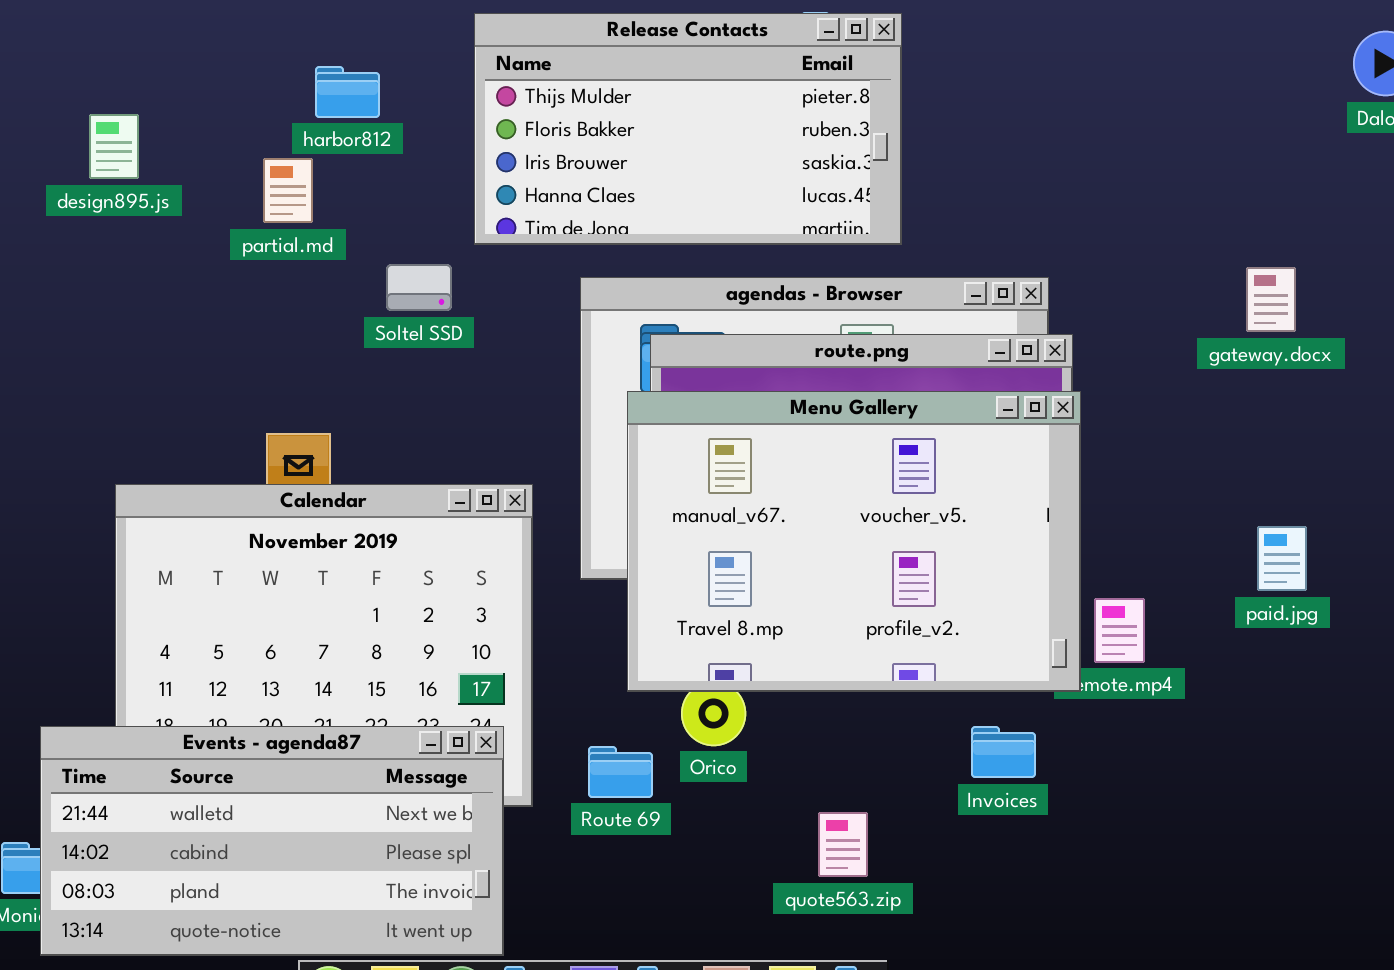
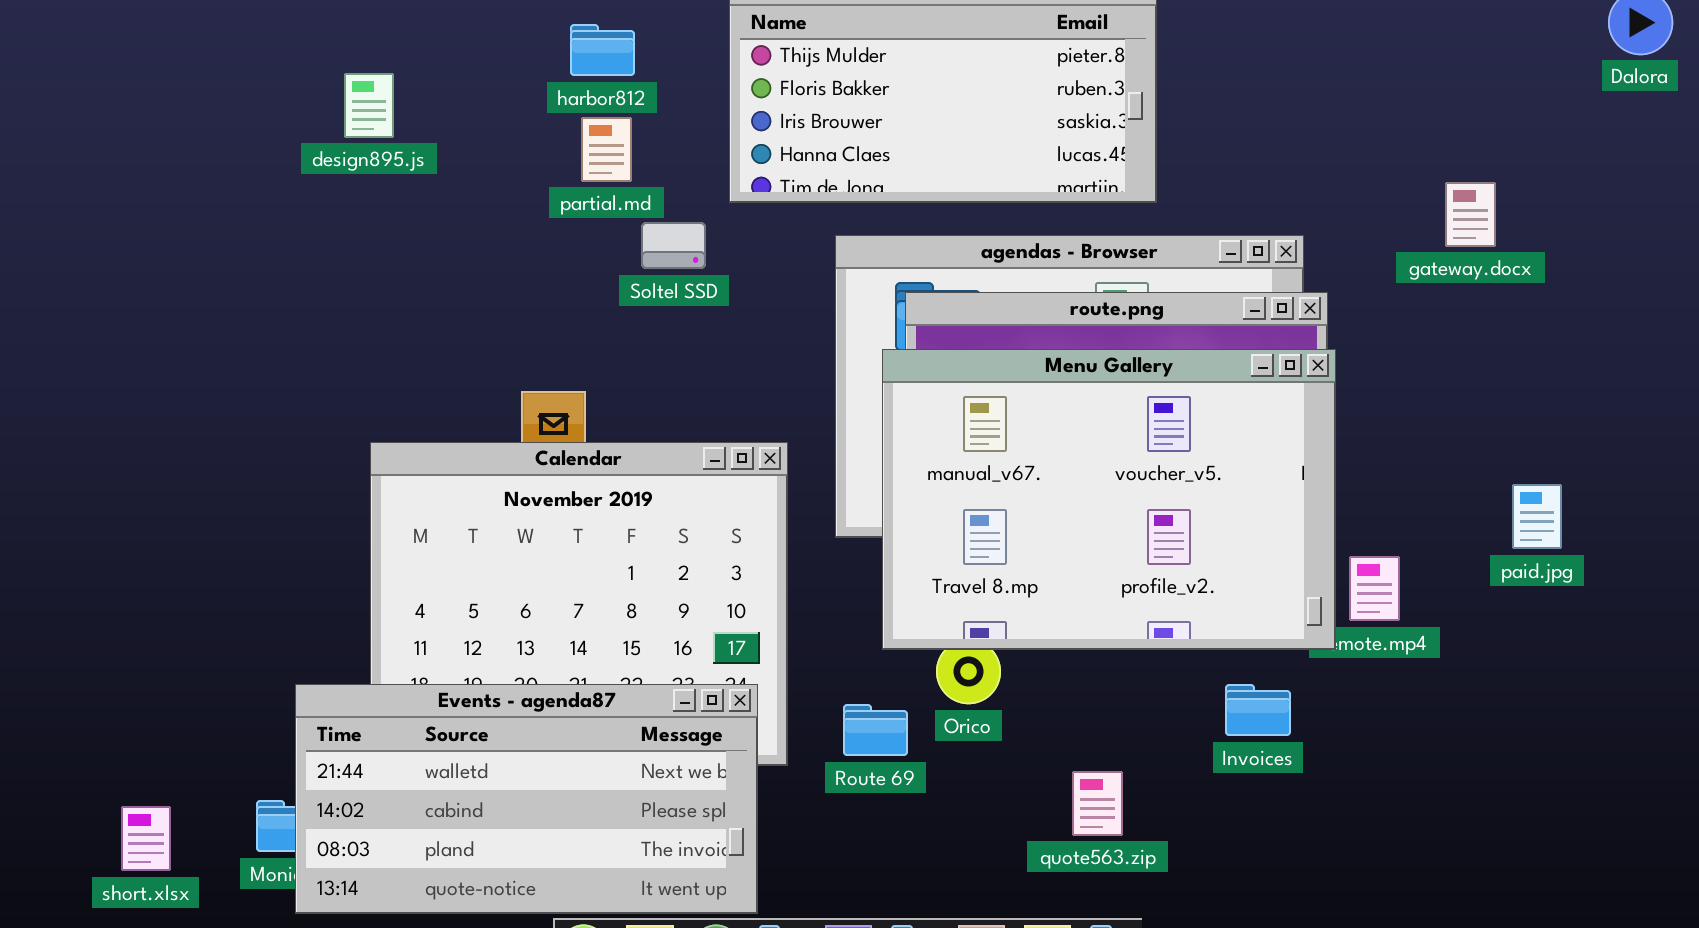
partial.md: [263,158,313,223] -> [581,117,632,182], moved
gateway.docx: [1246,267,1296,332] -> [1445,182,1496,247], moved

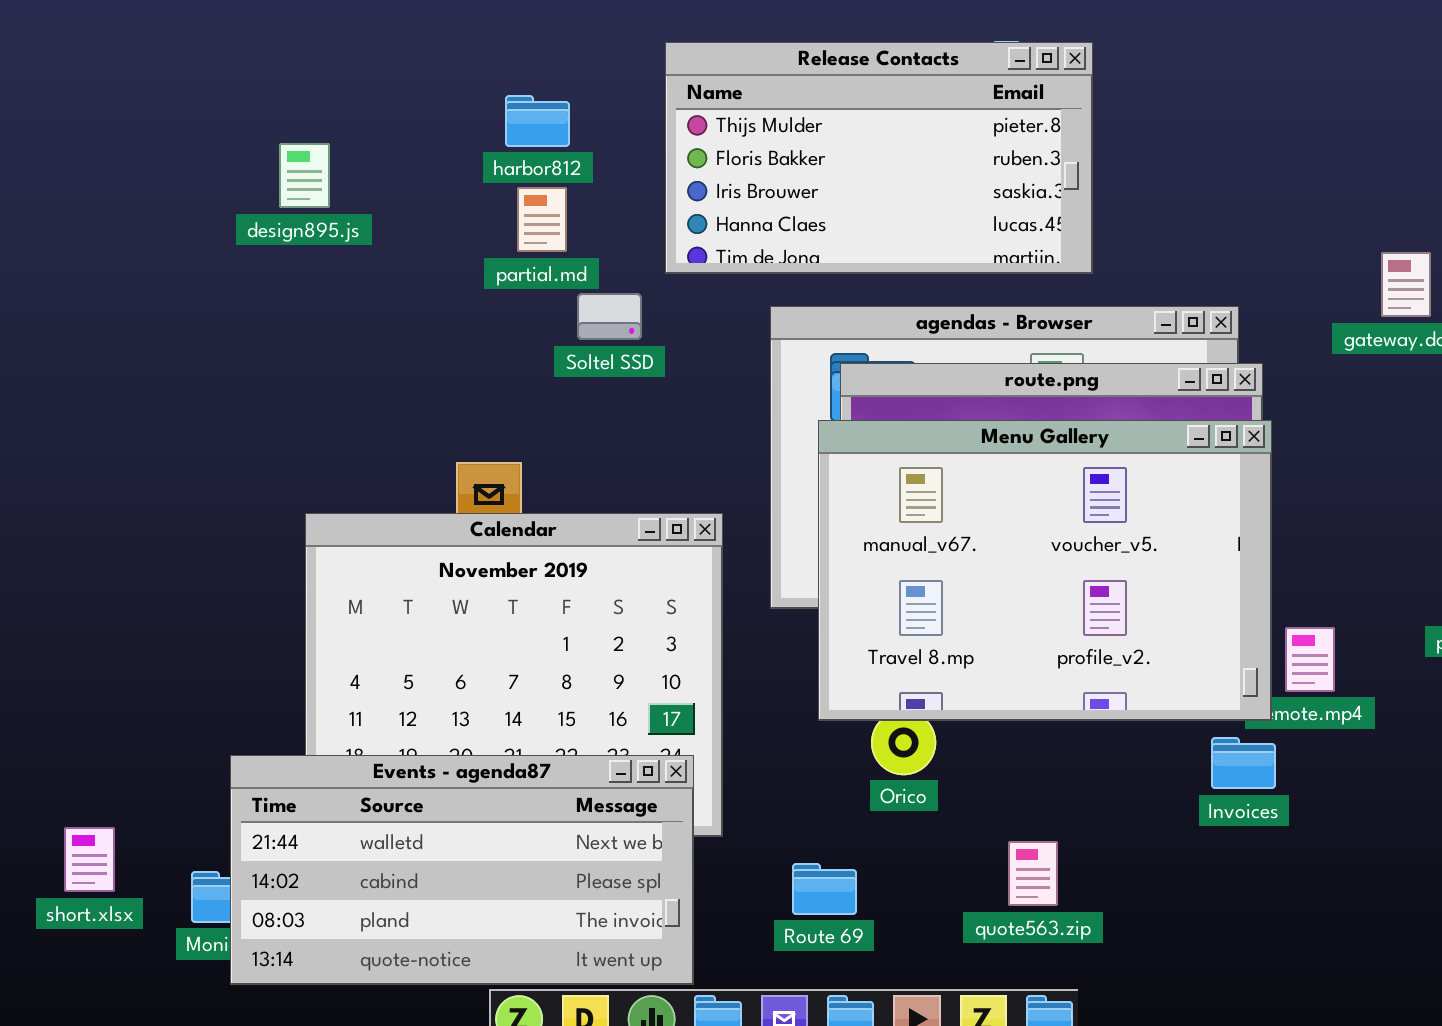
Invoices: [1225,684,1291,736] -> [1211,737,1276,789], moved
Route 69: [843,704,908,756] -> [792,863,857,915], moved
short.xlsx: [121,806,171,871] -> [64,827,115,892], moved

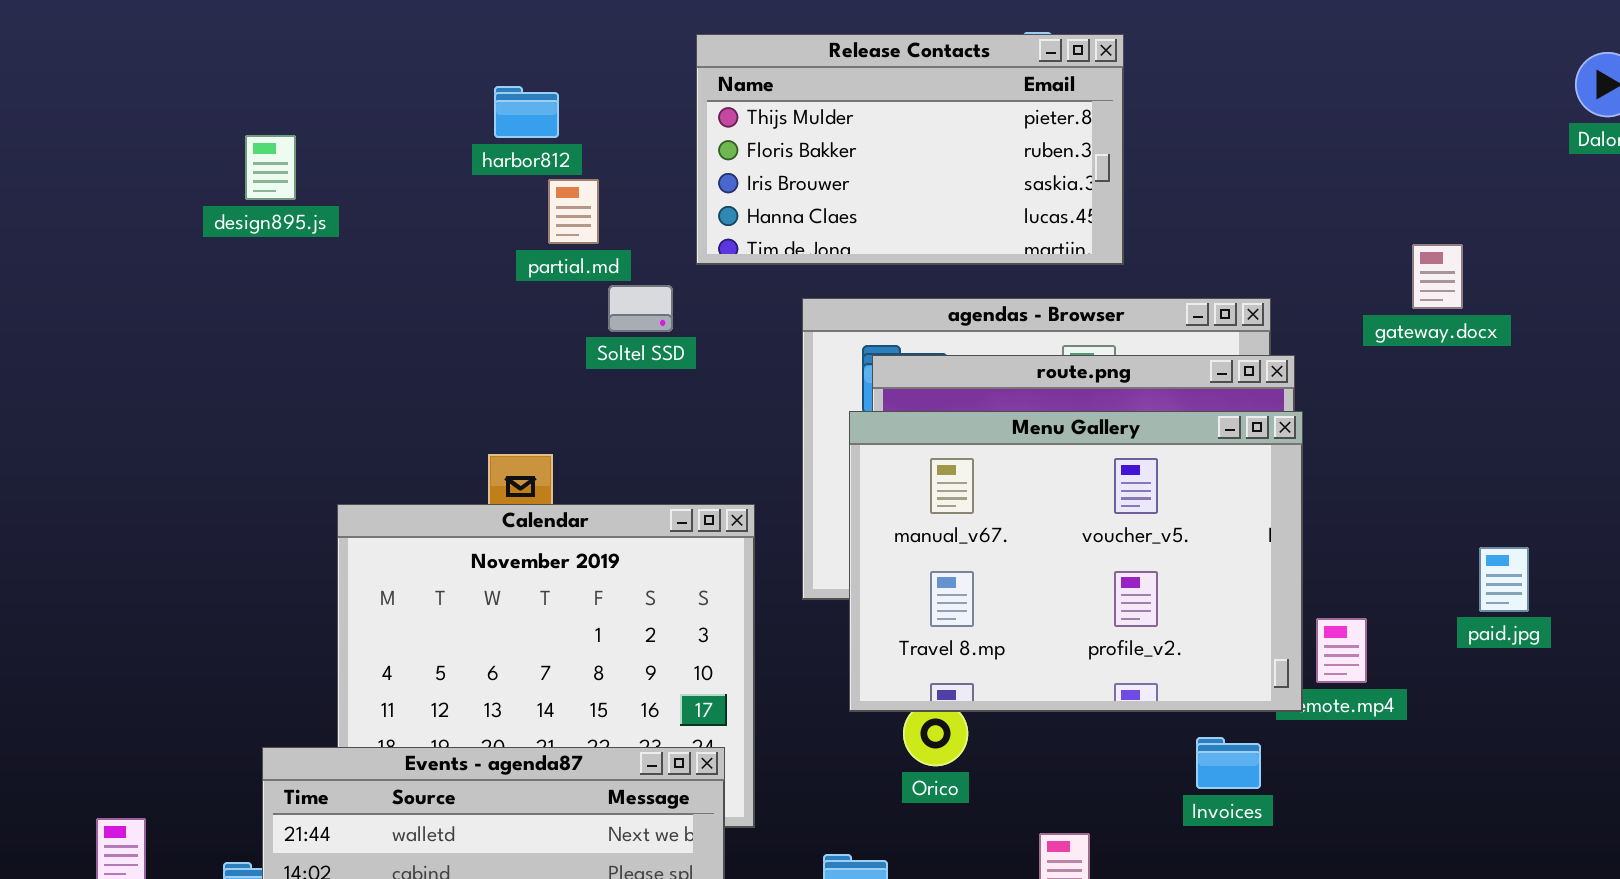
harbor812: [505,95,570,147] -> [494,86,559,138], moved
design895.js: [279,143,330,208] -> [245,135,296,200], moved
Invoices: [1211,737,1276,789] -> [1196,737,1261,789], moved

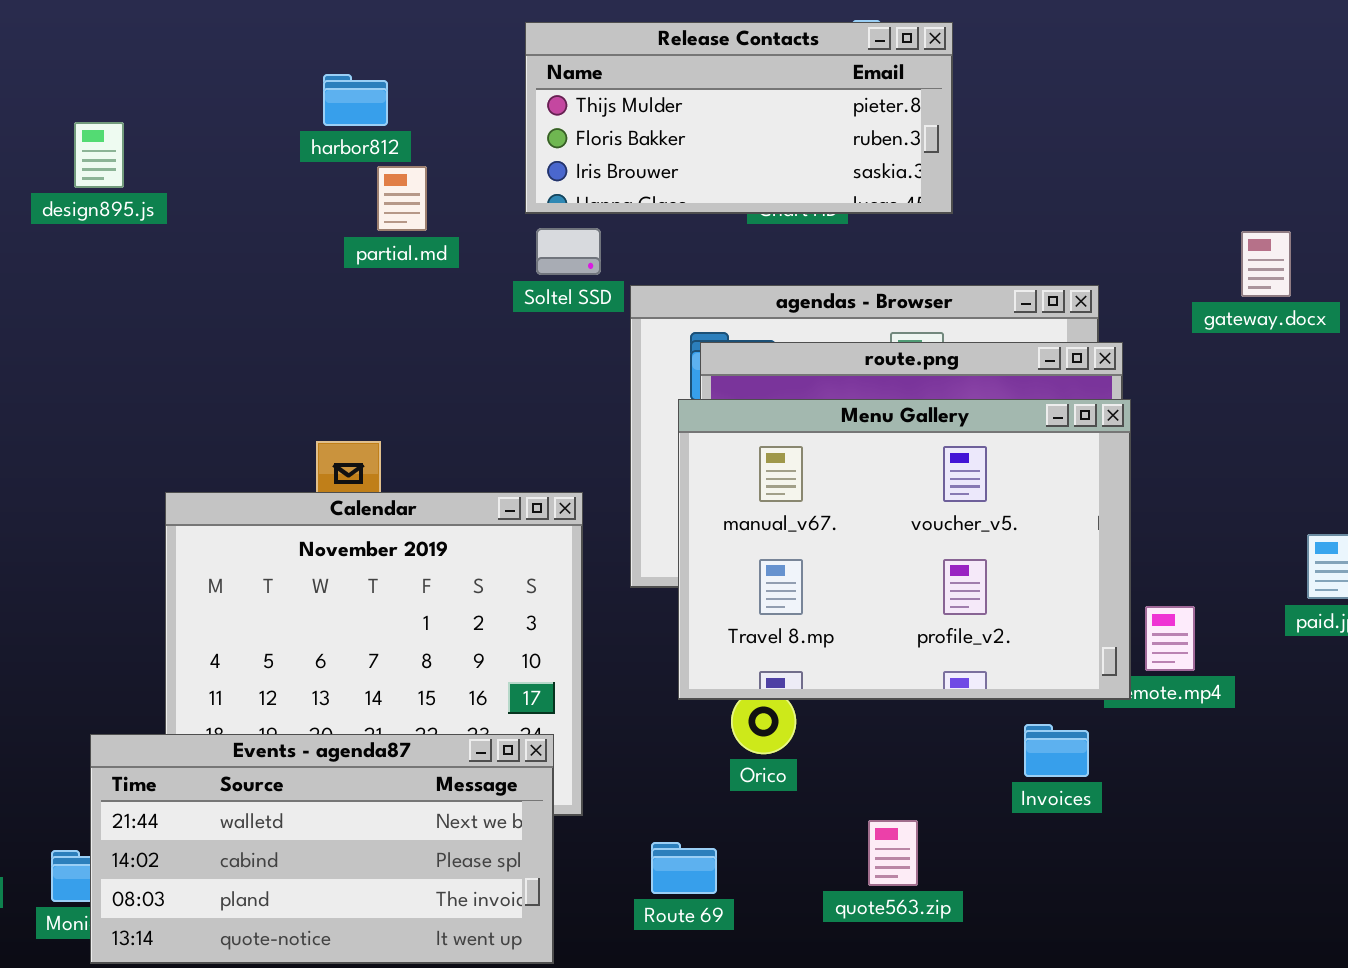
Release Contacts: [696,34,1124,265] -> [525,22,953,214], resized
Soltel SSD: [608,285,673,332] -> [536,228,601,275], moved

